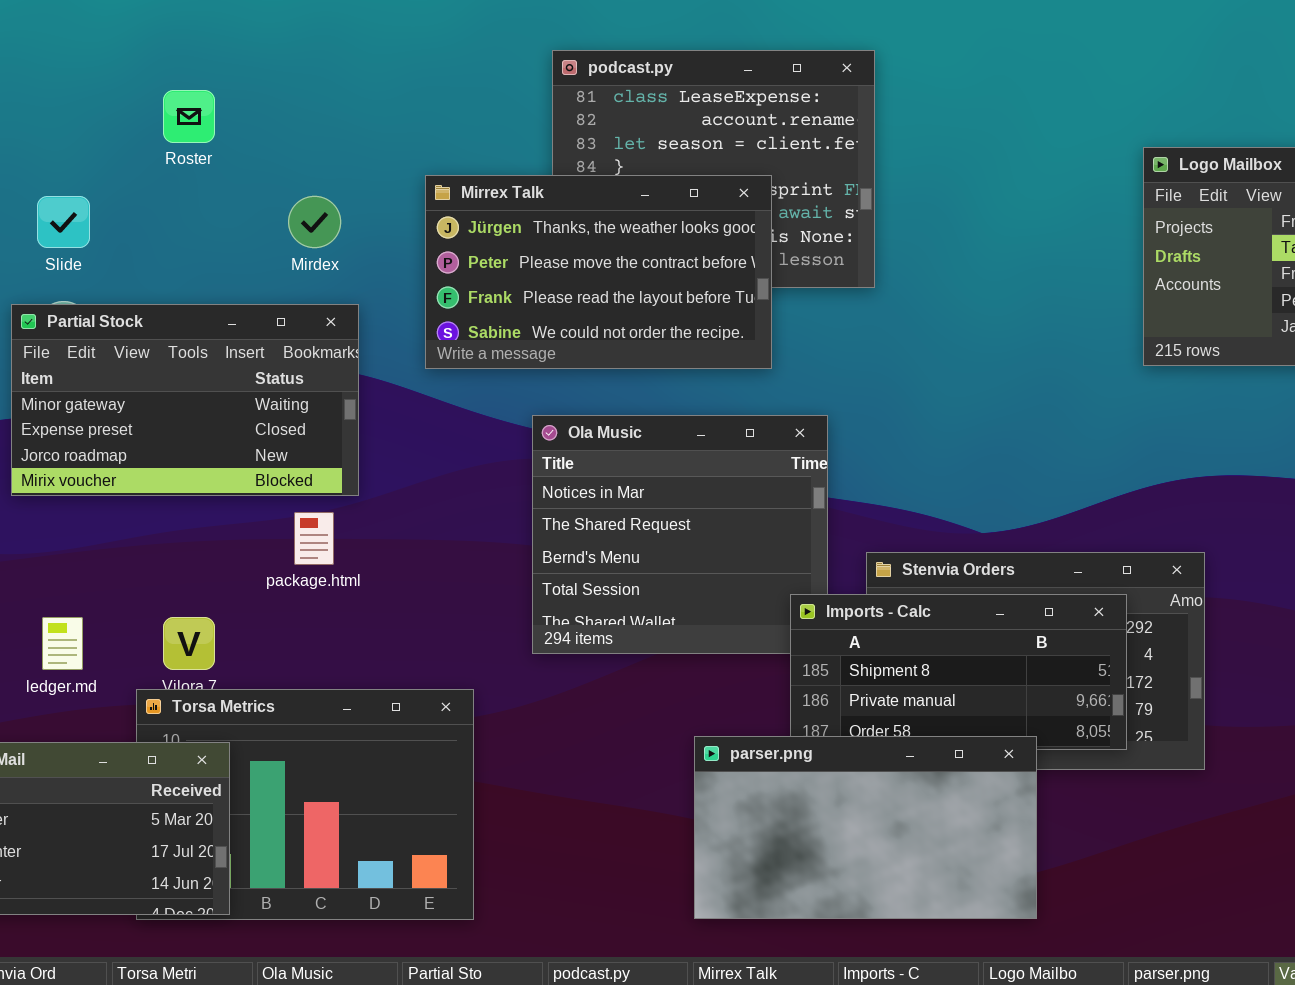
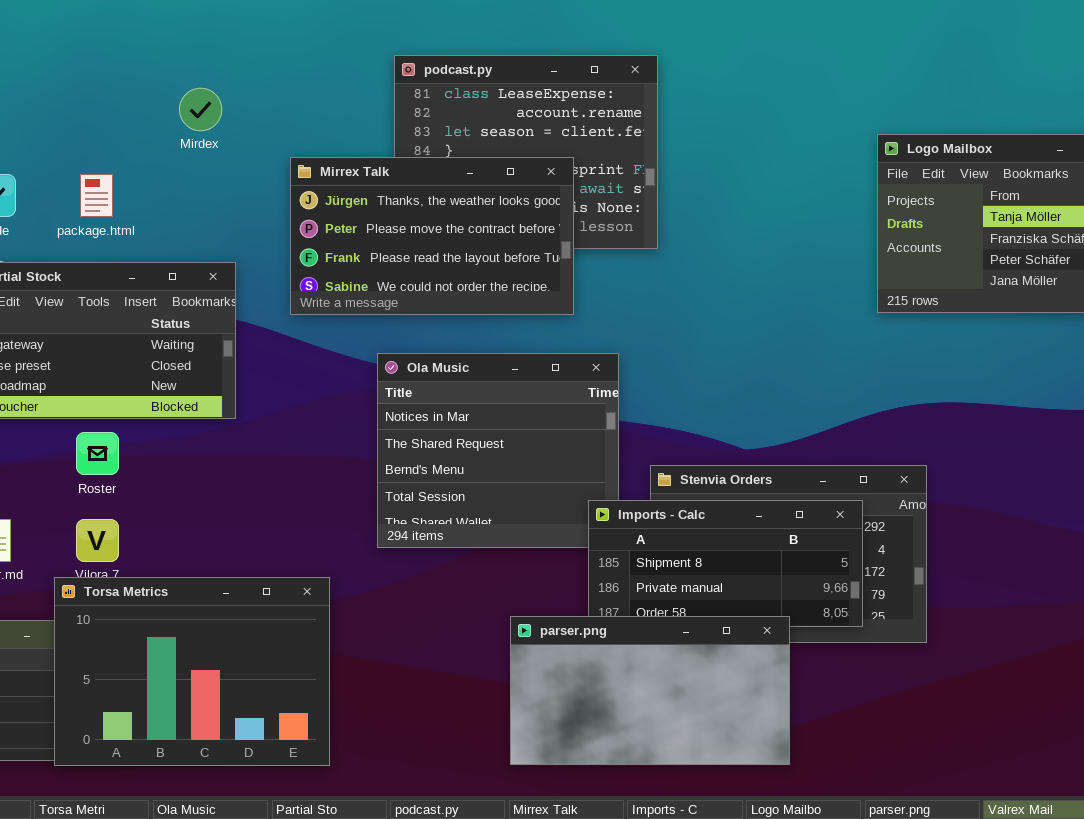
Roster: [163,90,215,143] -> [76,432,119,475], moved
Mirdex: [288,196,341,248] -> [179,88,222,131], moved
package.html: [294,512,334,565] -> [80,174,113,217], moved
Torsa Metrics: [136,689,474,920] -> [54,577,330,766], raised

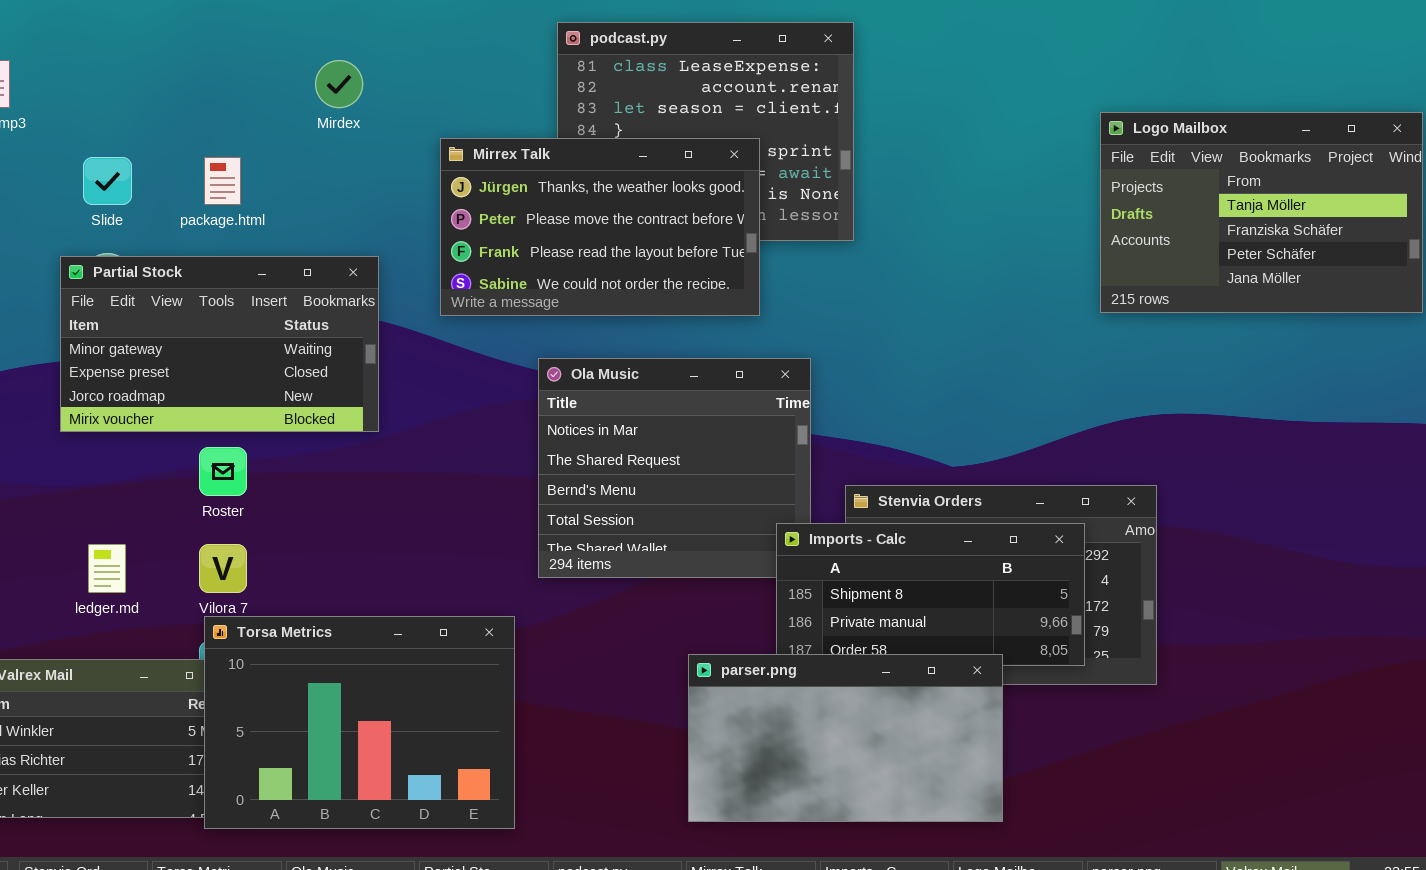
Torsa Metrics: [54,577,330,766] -> [204,616,515,829], moved

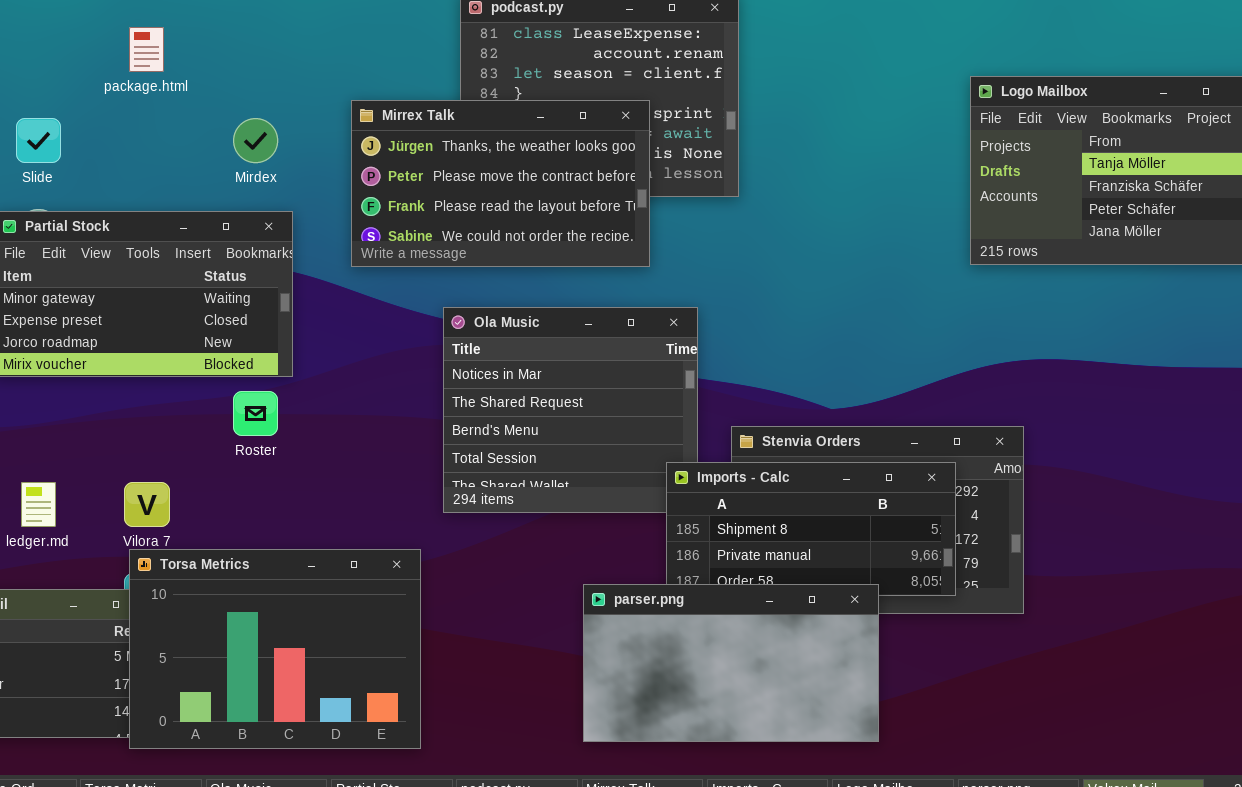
Mirdex: [315,60,363,108] -> [233,118,278,163], moved
package.html: [204,157,241,205] -> [129,27,164,72], moved
Roster: [199,447,247,496] -> [233,391,278,436], moved

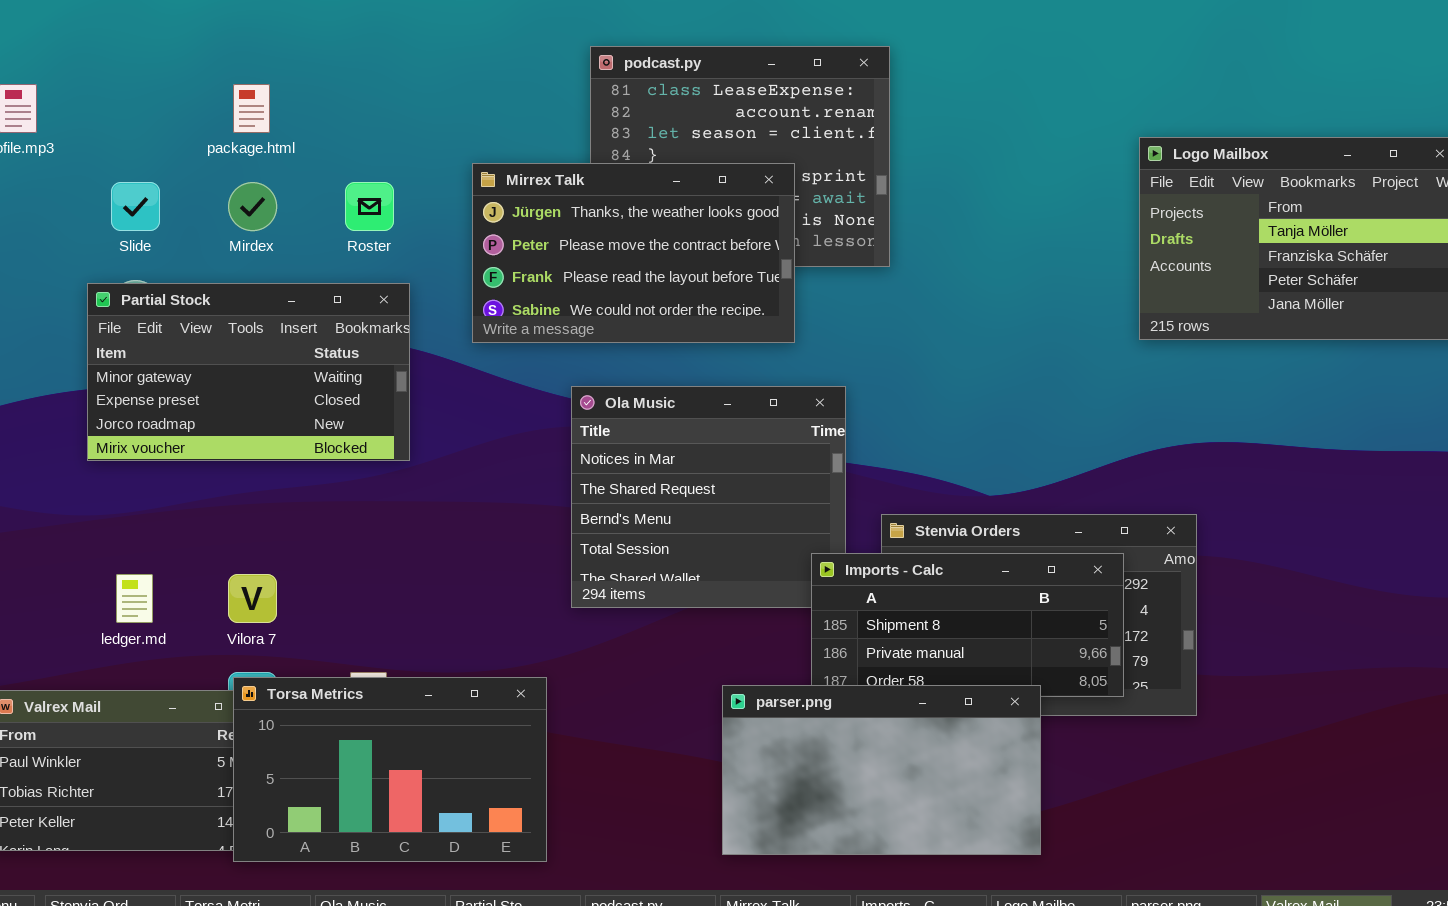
Mirdex: [233,118,278,163] -> [228,182,277,231], moved
Roster: [233,391,278,436] -> [345,182,394,231], moved
Torsa Metrics: [129,549,421,749] -> [233,677,547,862], resized

